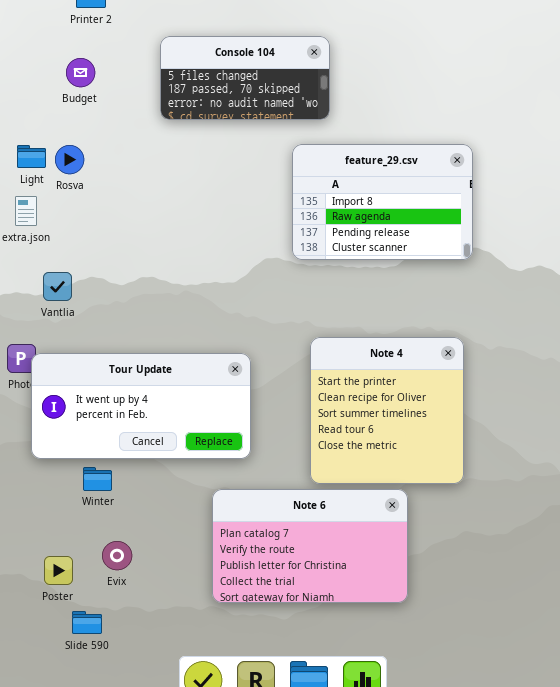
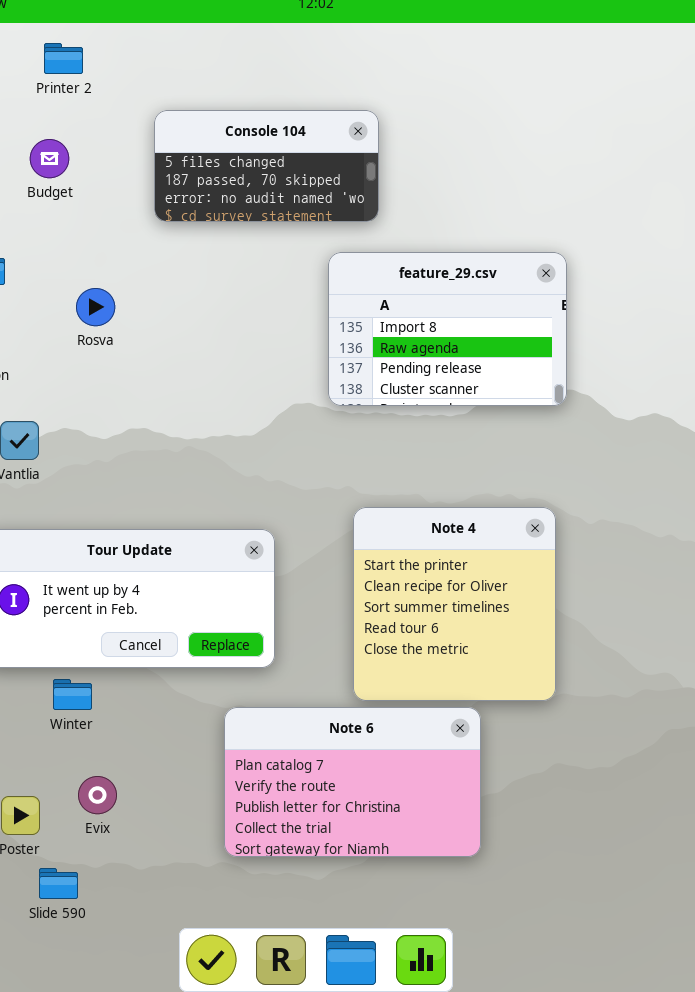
Rosva: [55,145,84,174] -> [76,288,115,326], moved

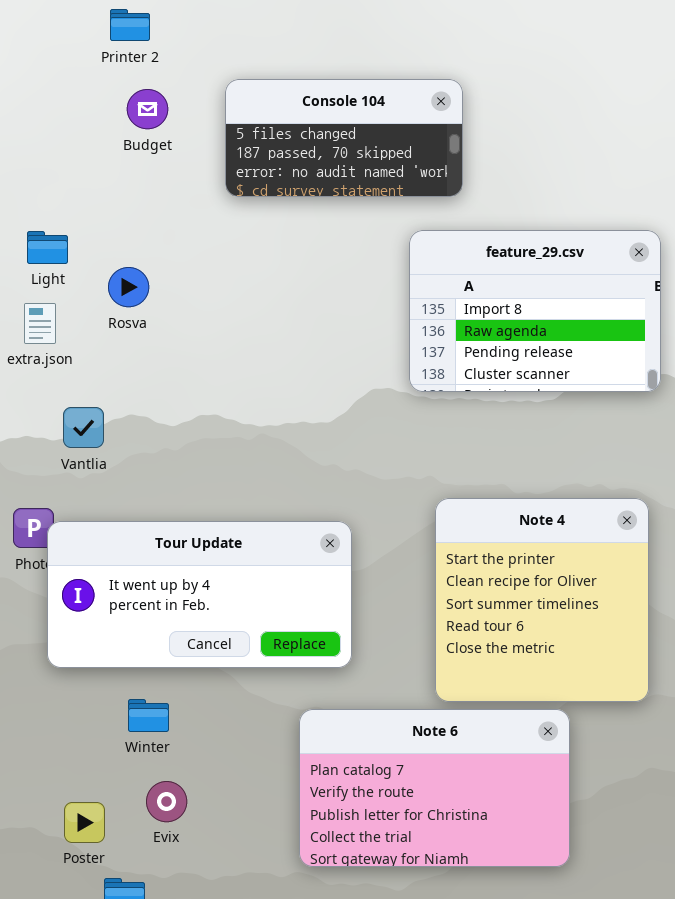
Budget: [30,139,69,178] -> [127,89,168,129], moved
Rosva: [76,288,115,326] -> [108,267,149,307], moved
Winter: [53,679,92,710] -> [128,699,169,732], moved

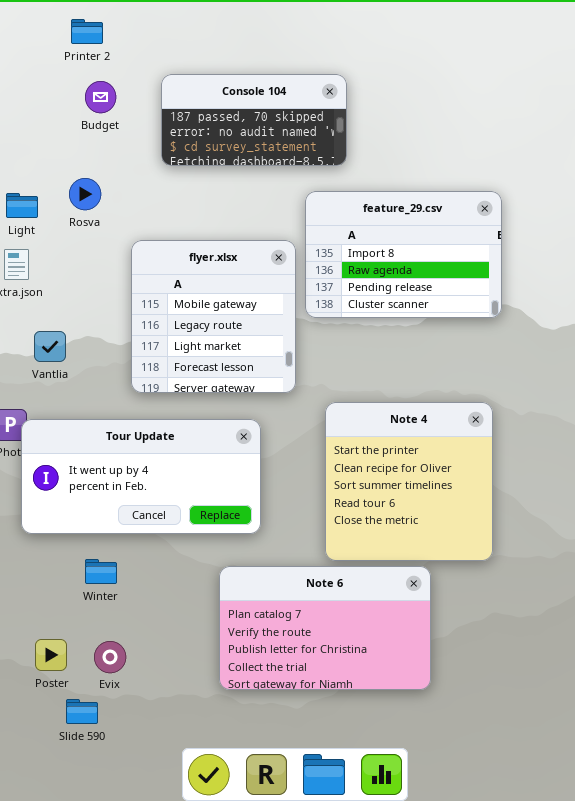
Console 104: [225,79,463,197] -> [161,74,347,166], scrolled down 1 row
Rosva: [108,267,149,307] -> [69,178,101,210], moved
flyer.xlsx: none -> [131,240,296,393], opened
Evix: [146,781,187,822] -> [94,641,126,673], moved

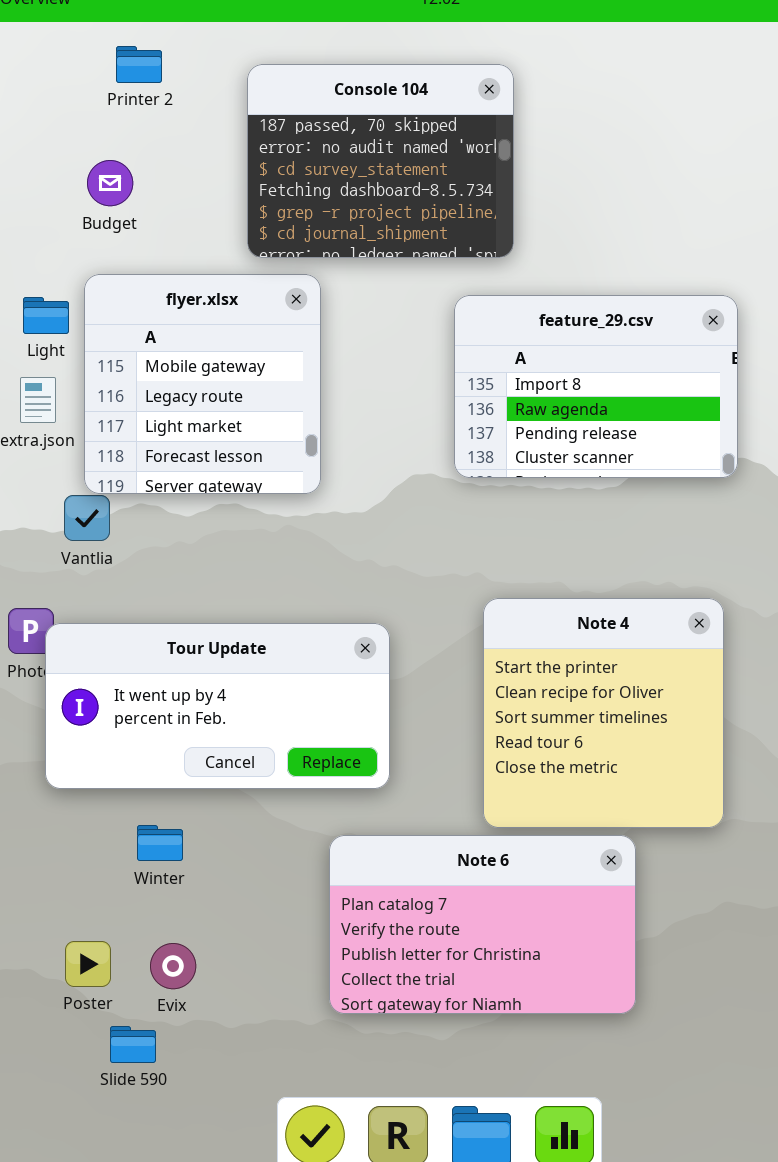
Console 104: [161,74,347,166] -> [247,64,514,258], resized
Budget: [85,81,116,113] -> [87,160,133,206], moved
flyer.xlsx: [131,240,296,393] -> [84,274,321,494], moved

